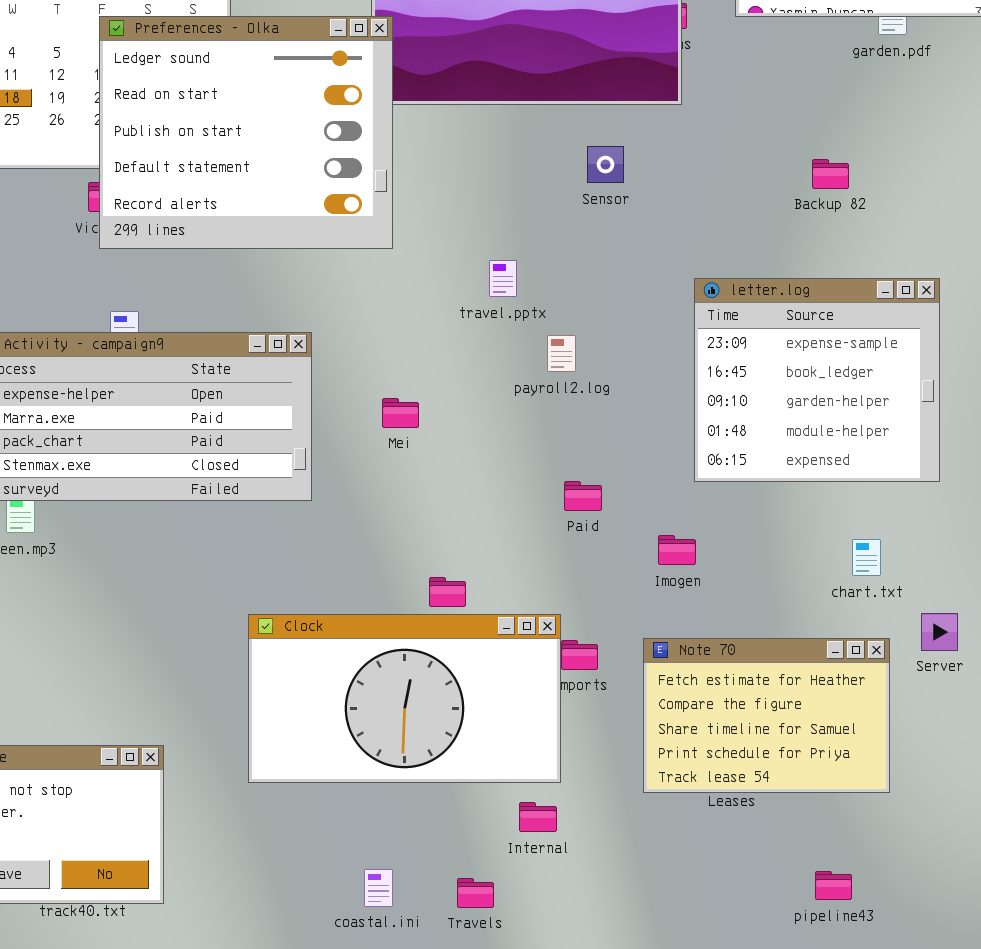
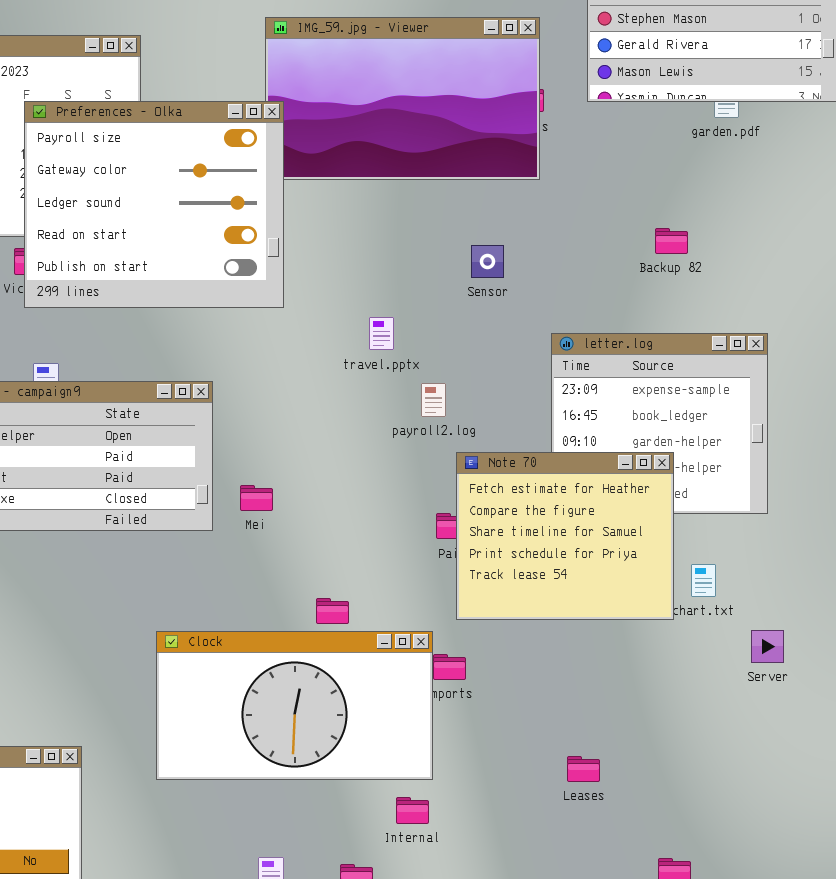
Preferences - Olka: [99,16,393,249] -> [24,101,284,308], scrolled up 2 rows
Sensor: [587,146,624,183] -> [471,245,504,278], moved
Mei: [382,398,419,428] -> [240,485,273,511], moved
Note 70: [643,638,890,793] -> [456,452,674,620], moved, resized

